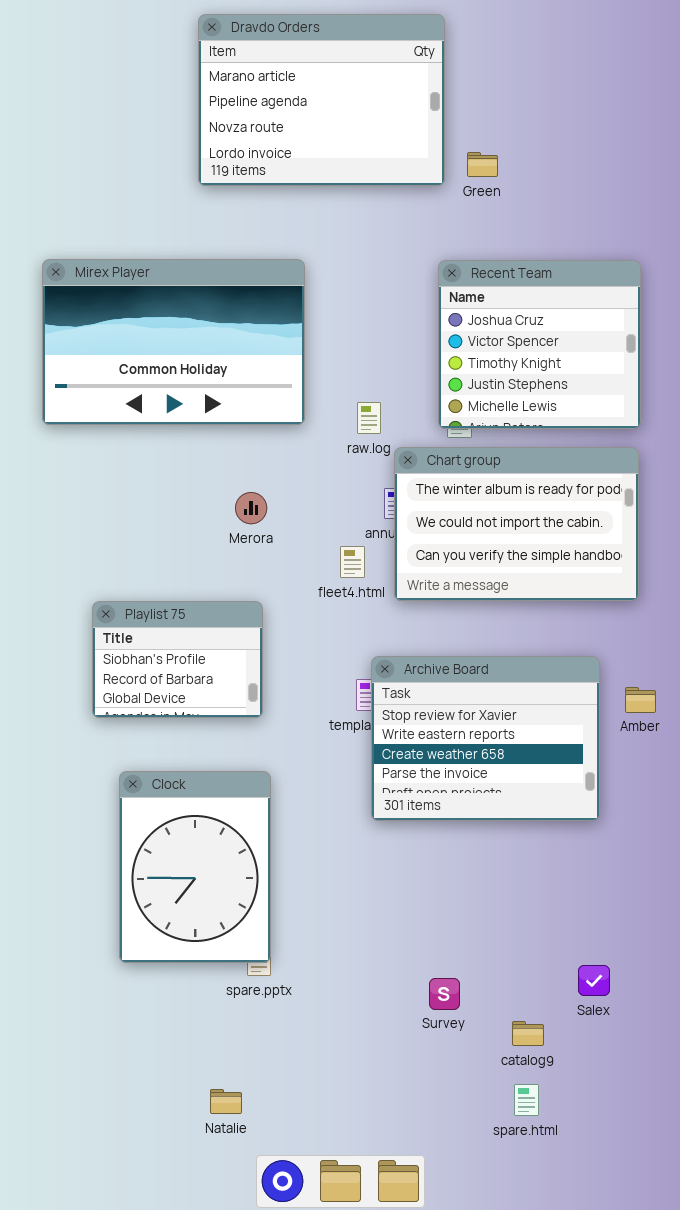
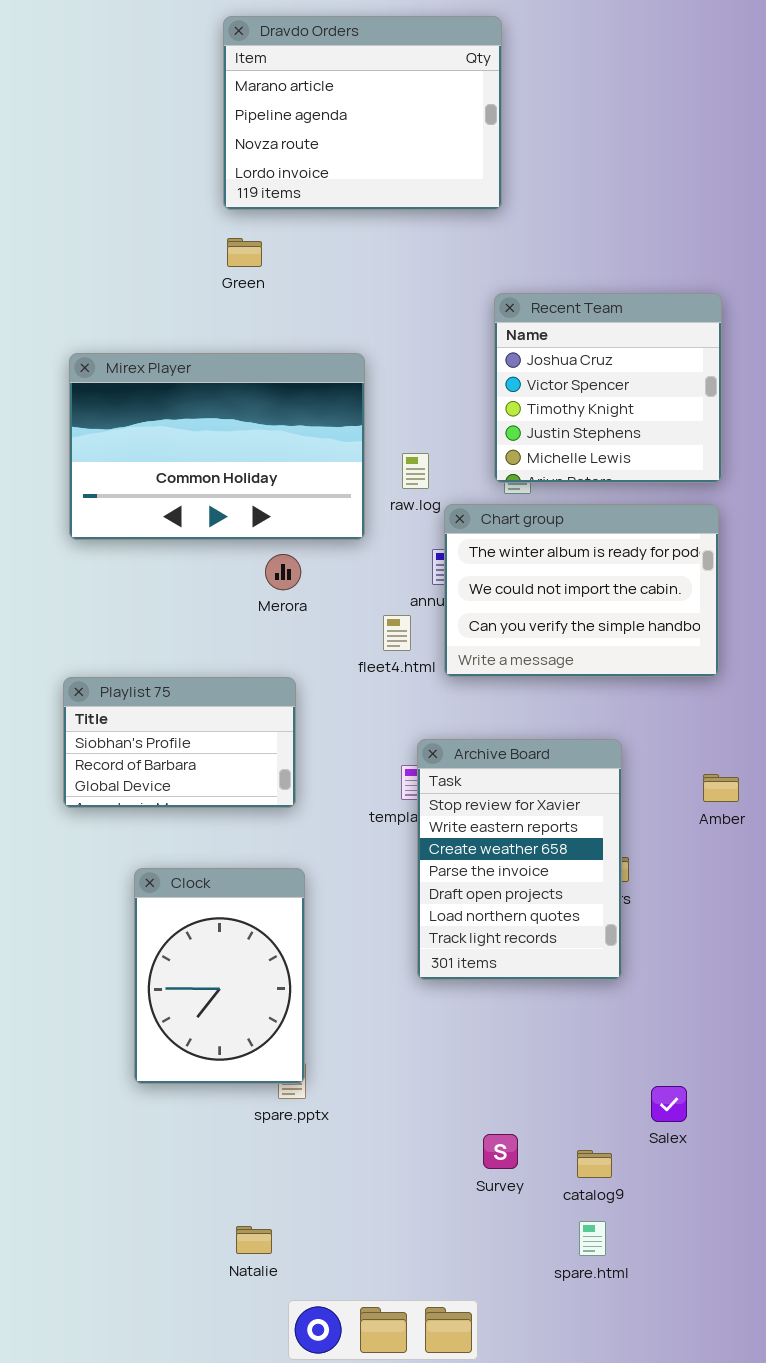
Green: [467,152,498,177] -> [227,238,262,267], moved
Mirex Player: [42,259,305,425] -> [69,353,365,540], moved
Playlist 75: [92,601,263,718] -> [63,677,296,808], resized
Archive Board: [371,656,600,821] -> [417,739,622,980], resized
Survey: [429,978,460,1010] -> [483,1134,518,1169], moved

